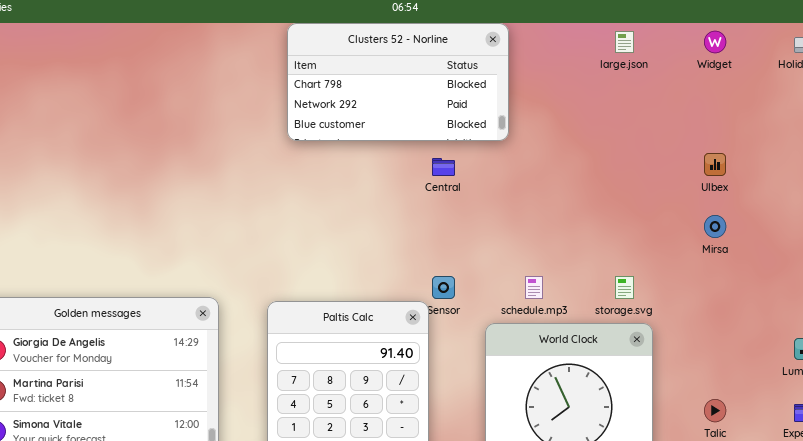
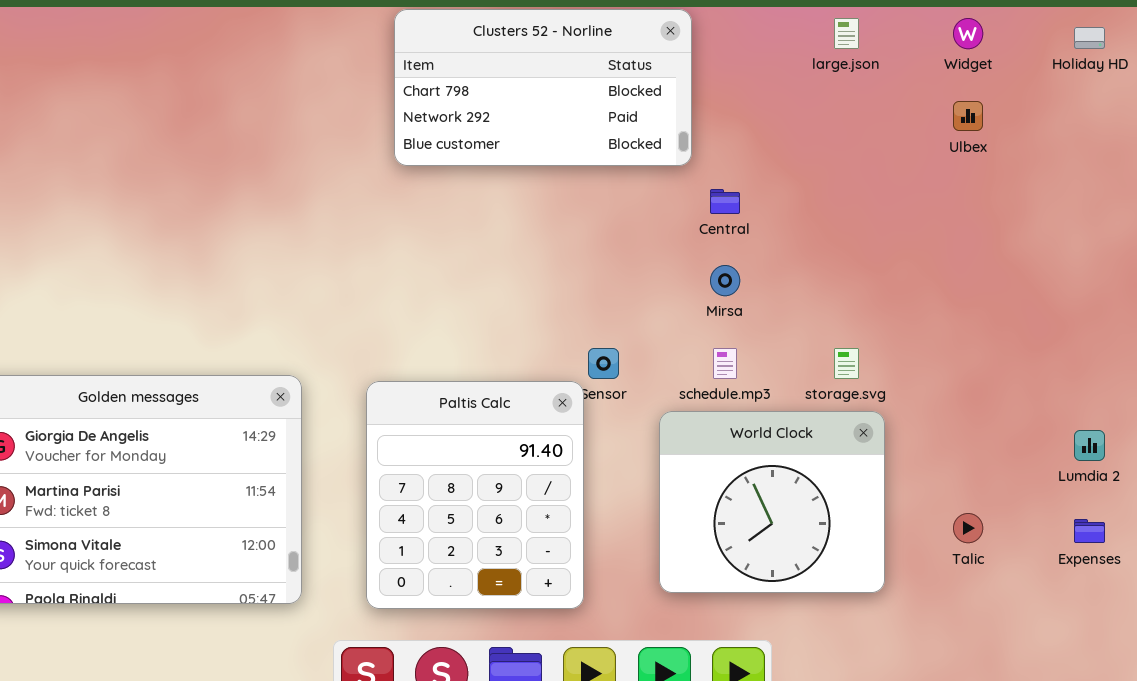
Ulbex: [704,153,726,176] -> [953,101,983,131], moved
Central: [432,158,455,176] -> [710,189,740,214], moved
Mirsa: [704,215,726,238] -> [710,265,740,296], moved

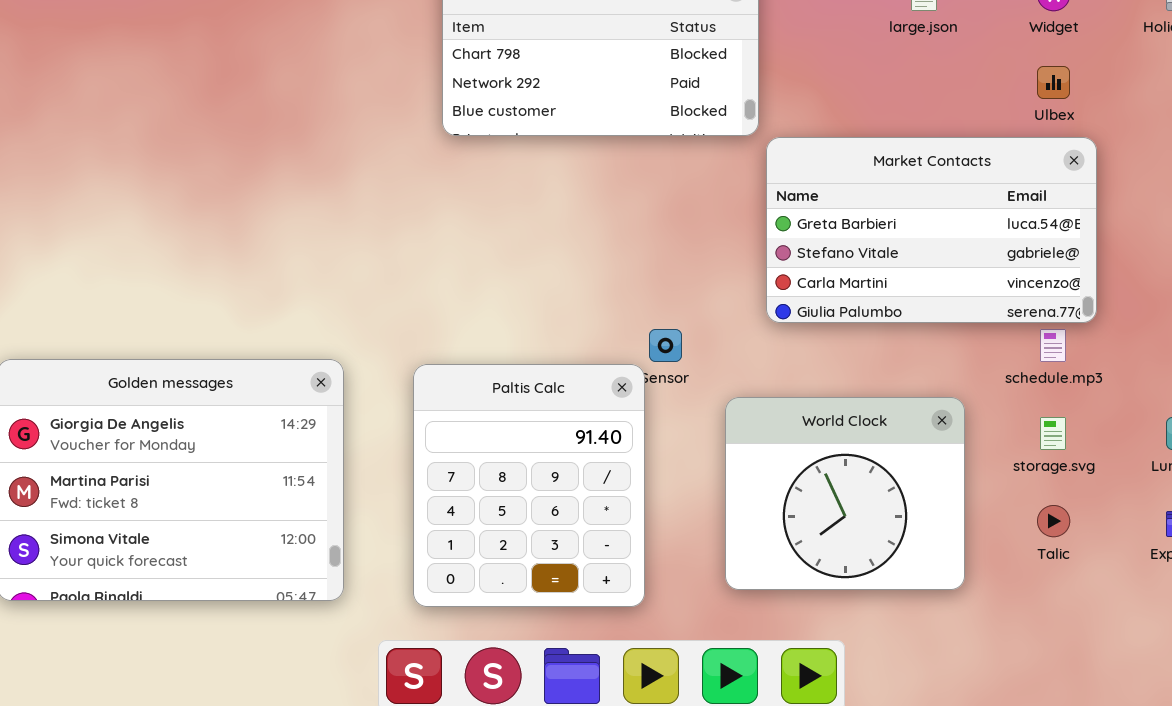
Market Contacts: none -> [766,137,1097,323], opened
schedule.mp3: [713,348,737,379] -> [1040,329,1066,362], moved
storage.svg: [834,348,859,379] -> [1040,417,1066,450], moved

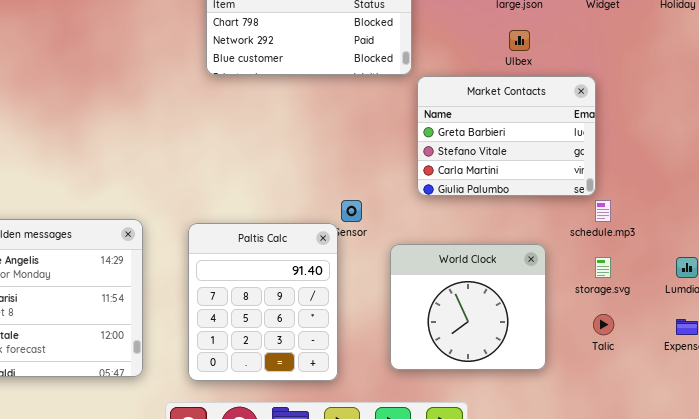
Ulbex: [1037,66,1070,99] -> [509,30,530,51], moved
Market Contacts: [766,137,1097,323] -> [417,76,596,196], resized

